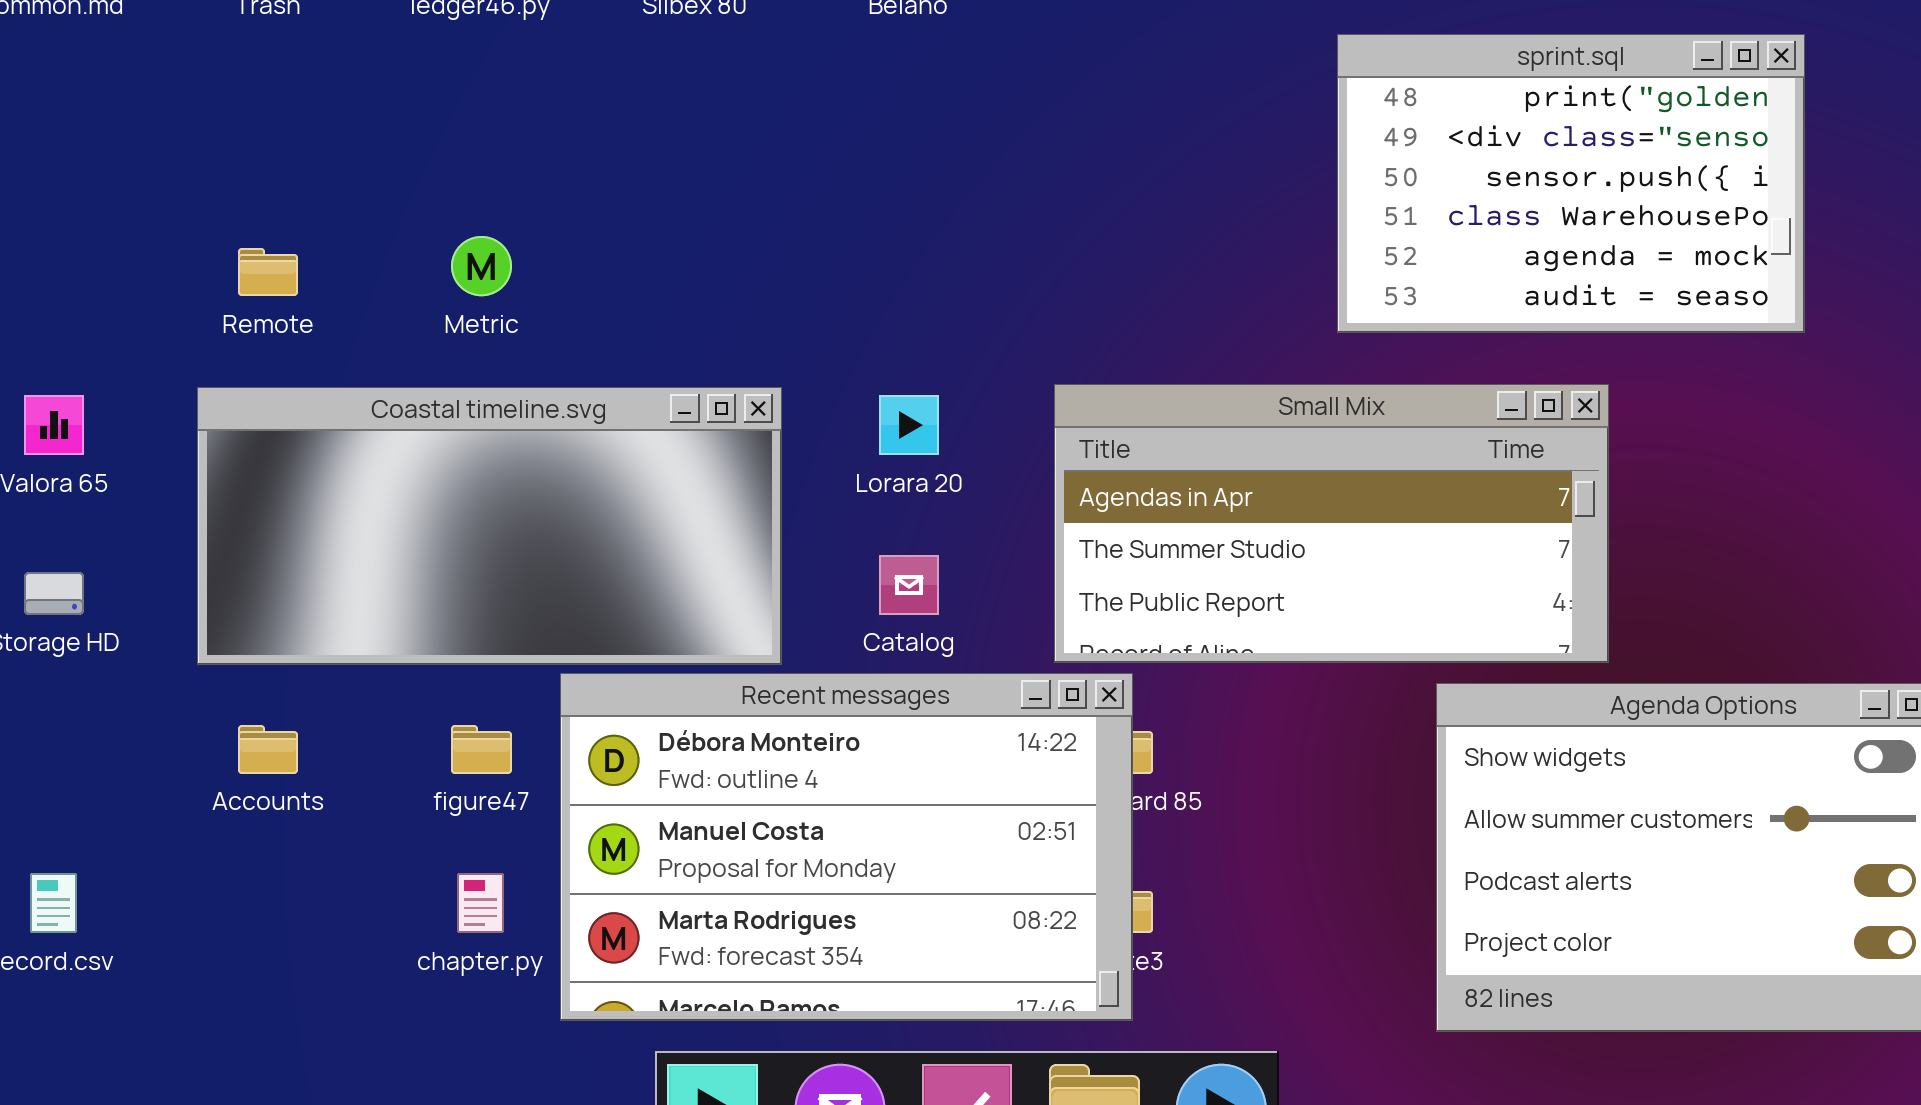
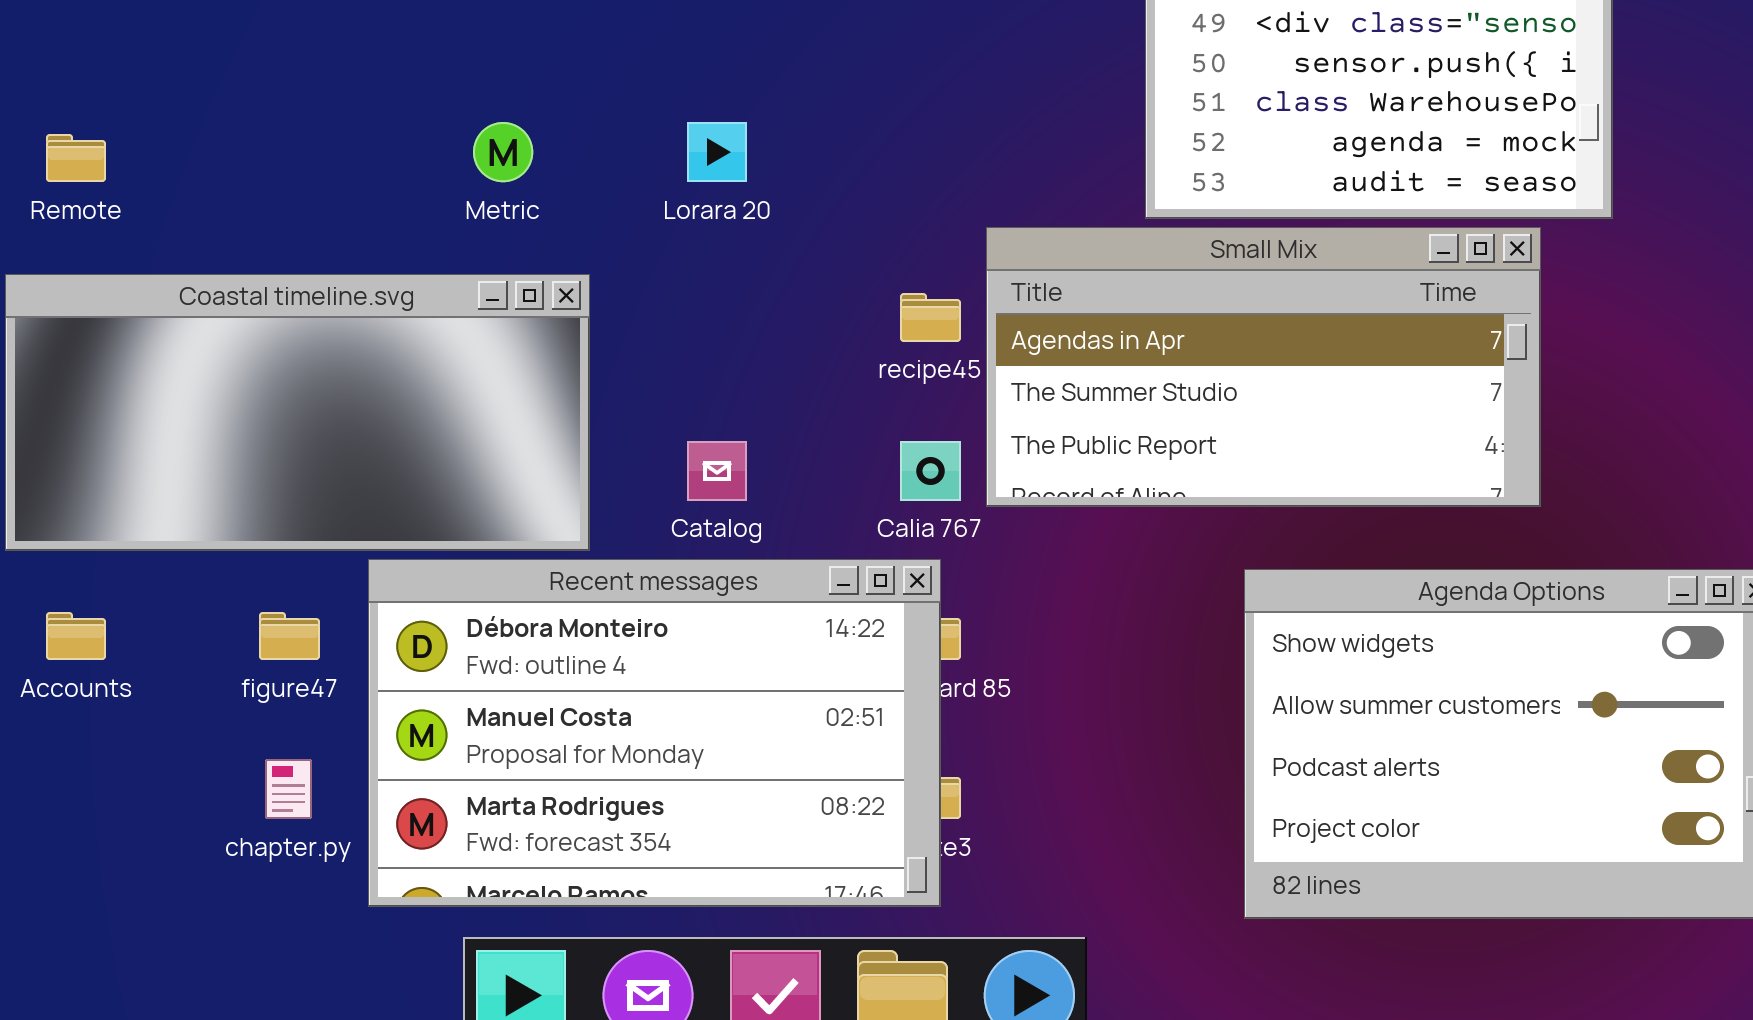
Metric: [451,236,512,296] -> [473,122,533,182], moved
Small Mix: [1054,384,1609,663] -> [986,227,1541,507], moved
Lorara 20: [879,395,939,455] -> [687,122,747,182], moved

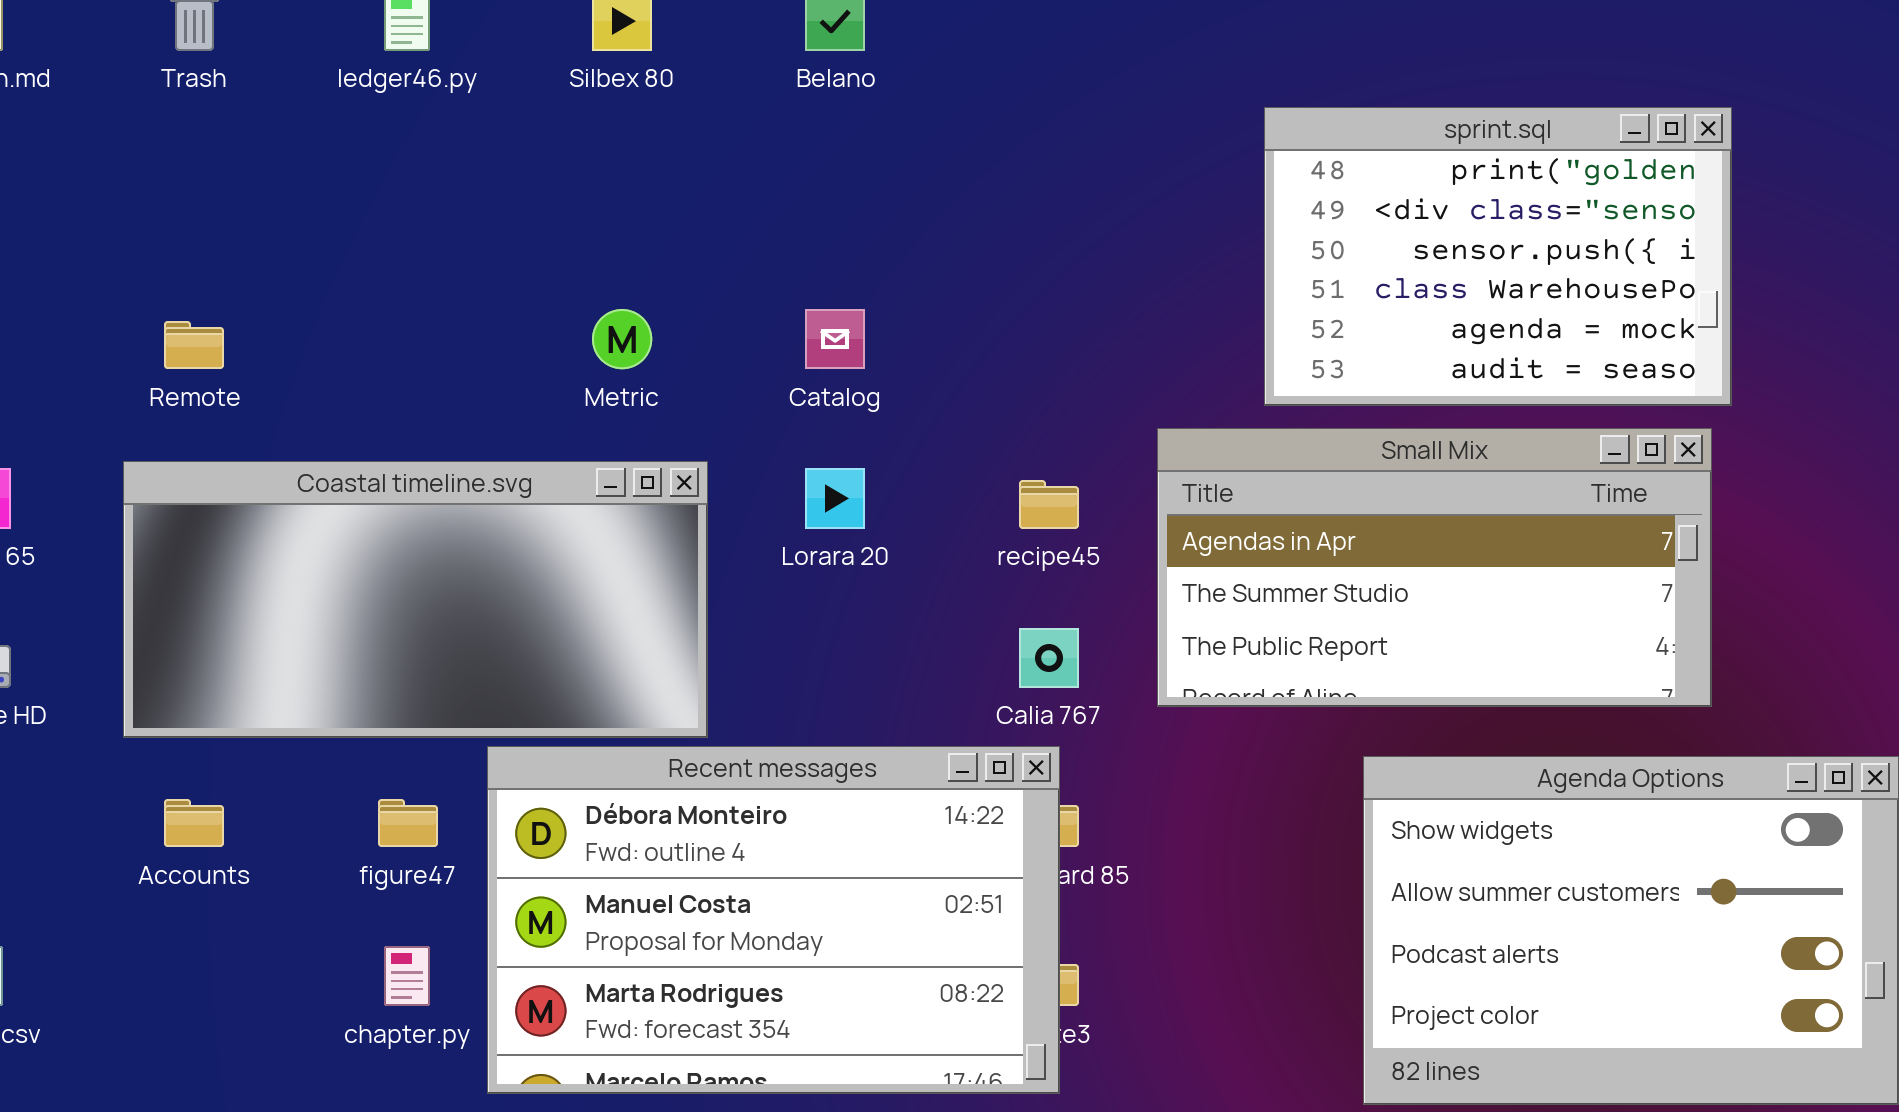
Lorara 20: [687,122,747,182] -> [805,468,865,529], moved
Small Mix: [986,227,1541,507] -> [1157,428,1712,707], moved
Catalog: [687,441,747,501] -> [805,309,865,369], moved

